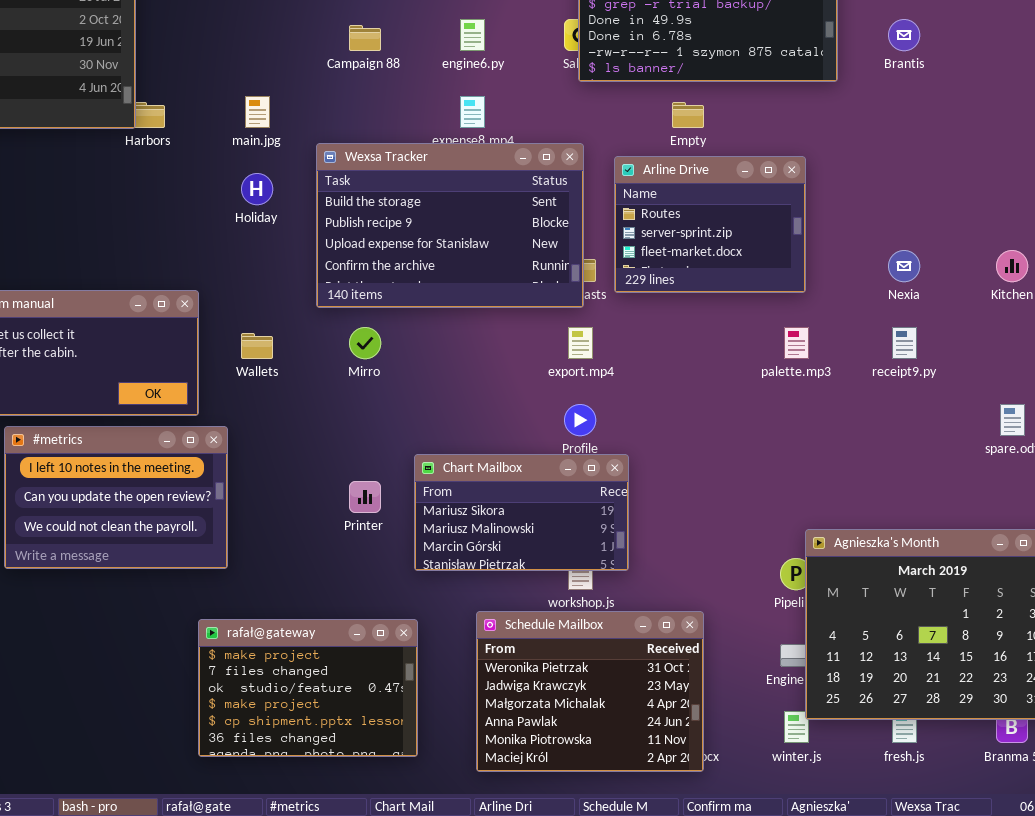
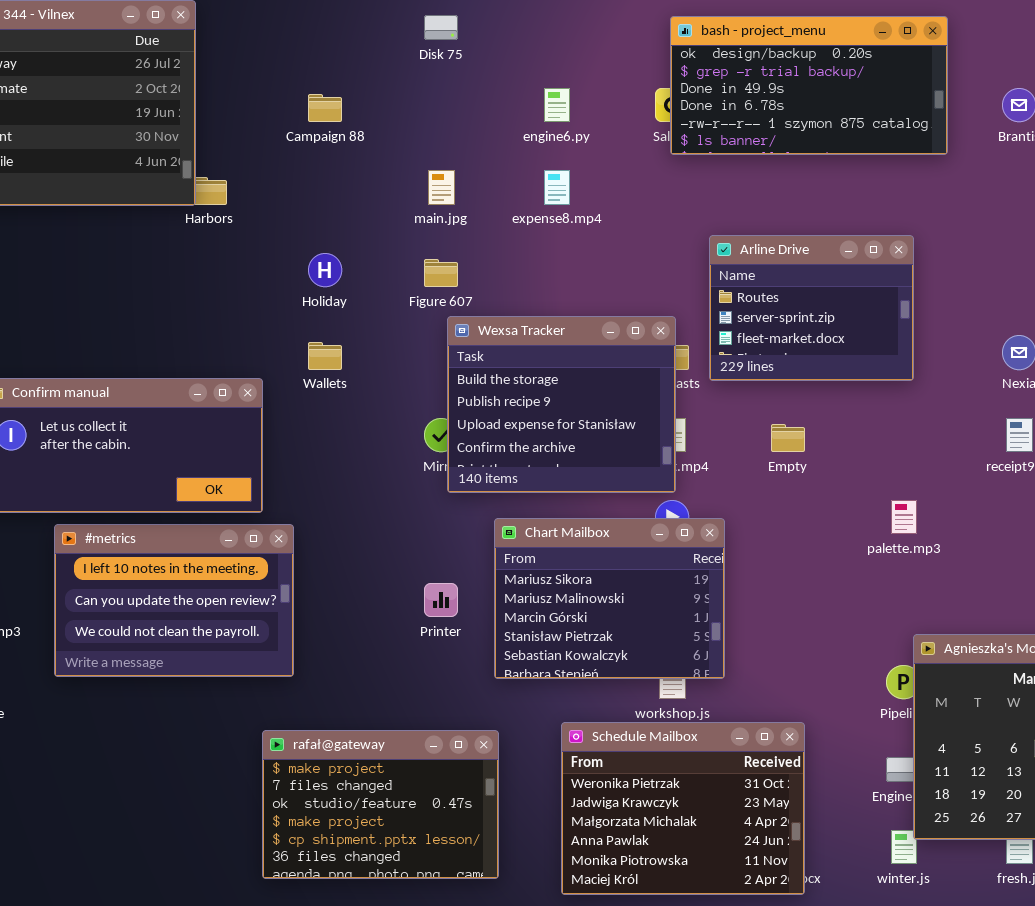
Campaign 88: [349,25,381,51] -> [308,94,342,122], moved
main.jpg: [245,96,270,128] -> [428,170,455,205], moved
Empty: [672,102,704,128] -> [771,424,805,452], moved
Wexsa Tracker: [316,143,584,308] -> [447,316,676,493], moved, resized
palette.mp3: [784,327,809,359] -> [891,500,917,534], moved
Wallets: [241,333,273,359] -> [308,342,342,370], moved
Chart Mailbox: [414,454,629,571] -> [494,518,725,679], resized

